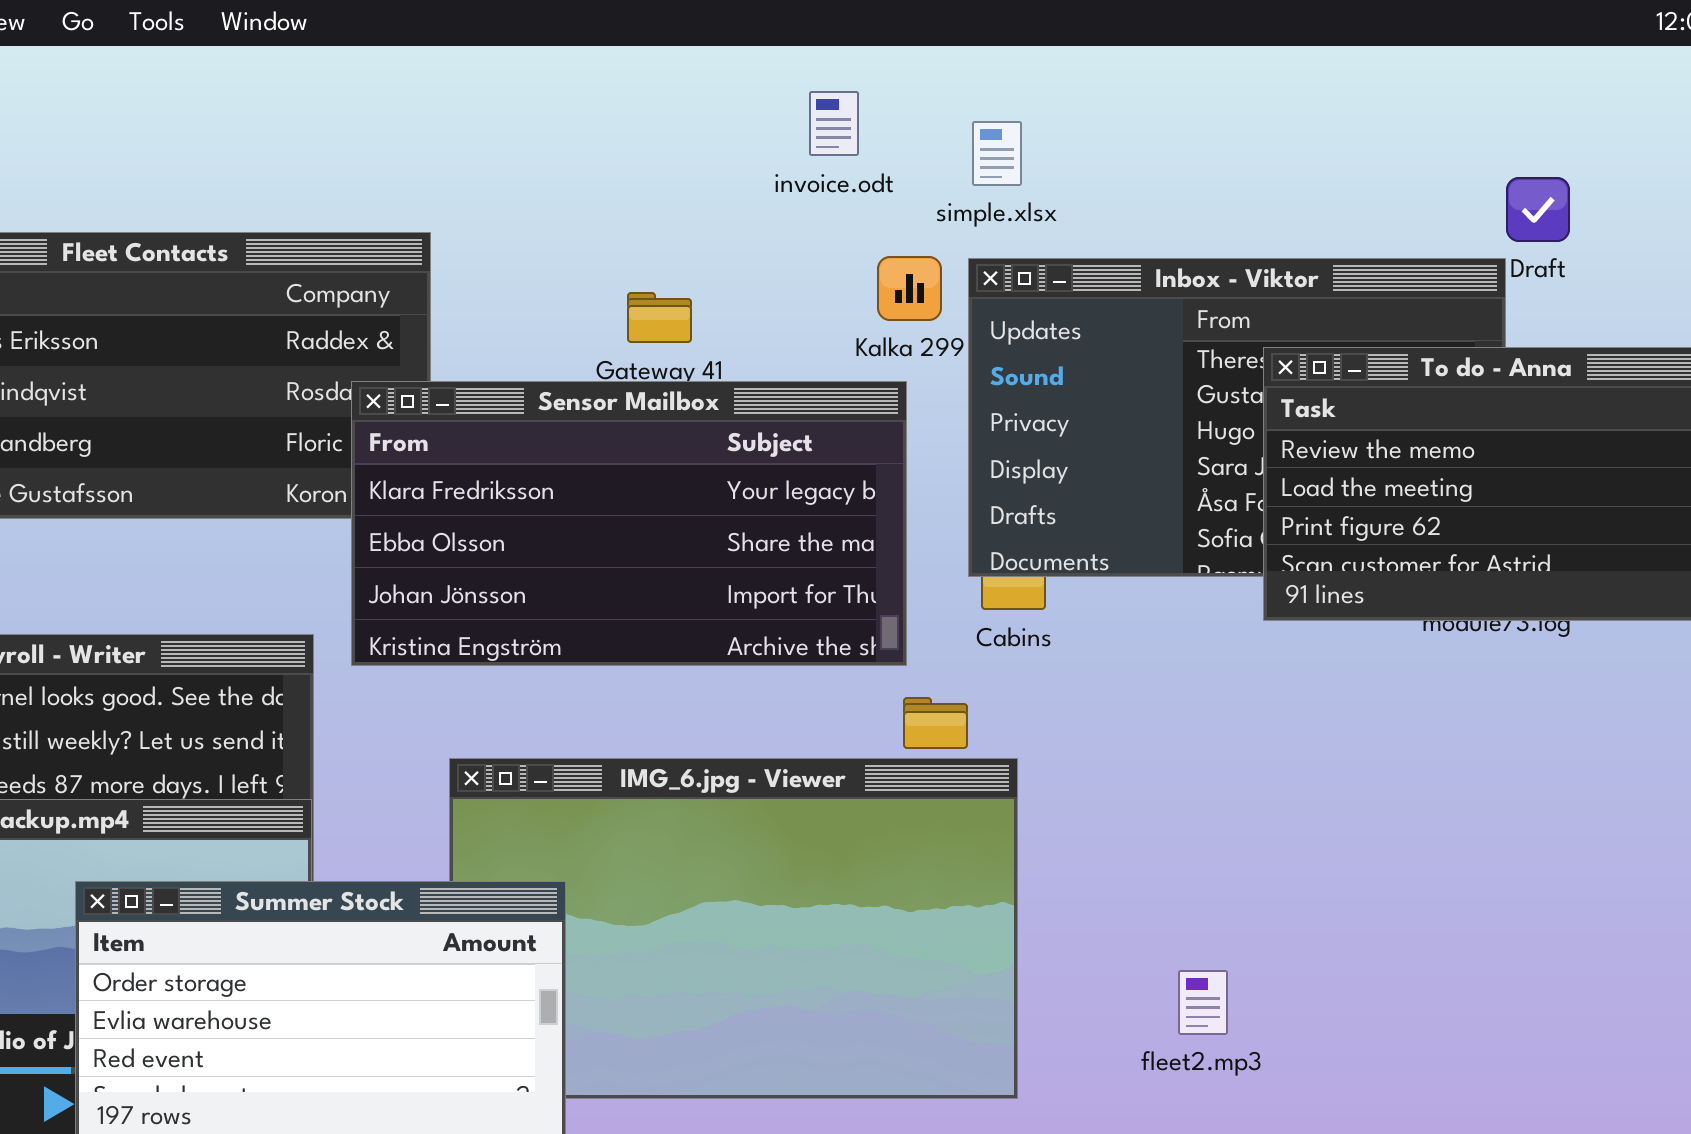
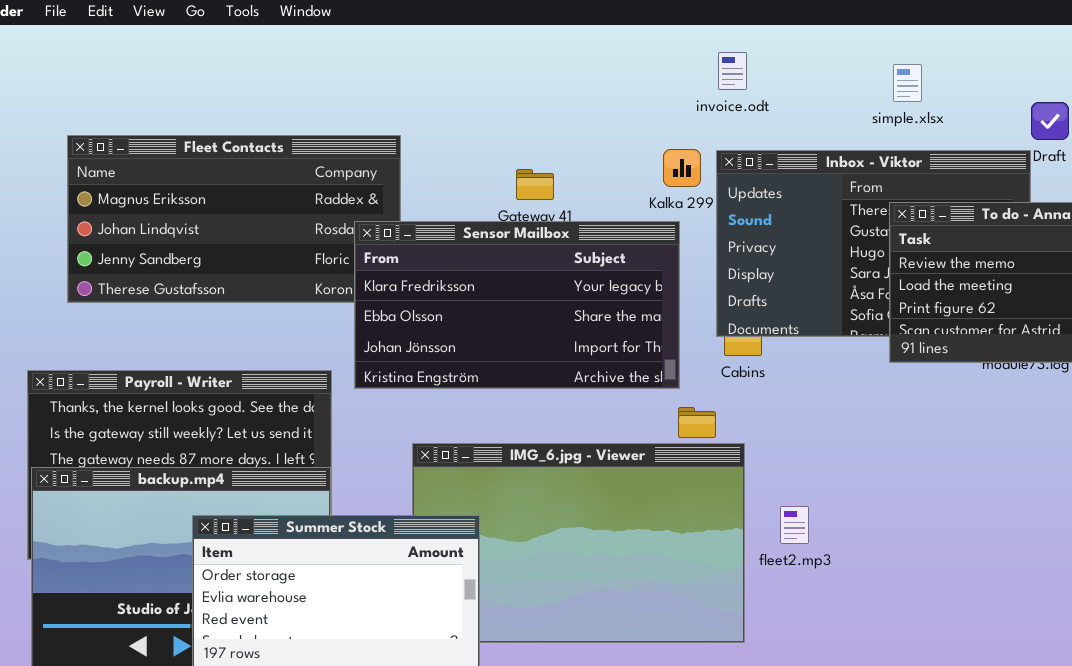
invoice.odt: [809,91,859,156] -> [718,52,747,90], moved
simple.xlsx: [972,121,1022,186] -> [893,64,922,102], moved
fleet2.mp3: [1178,970,1228,1035] -> [780,506,809,544], moved

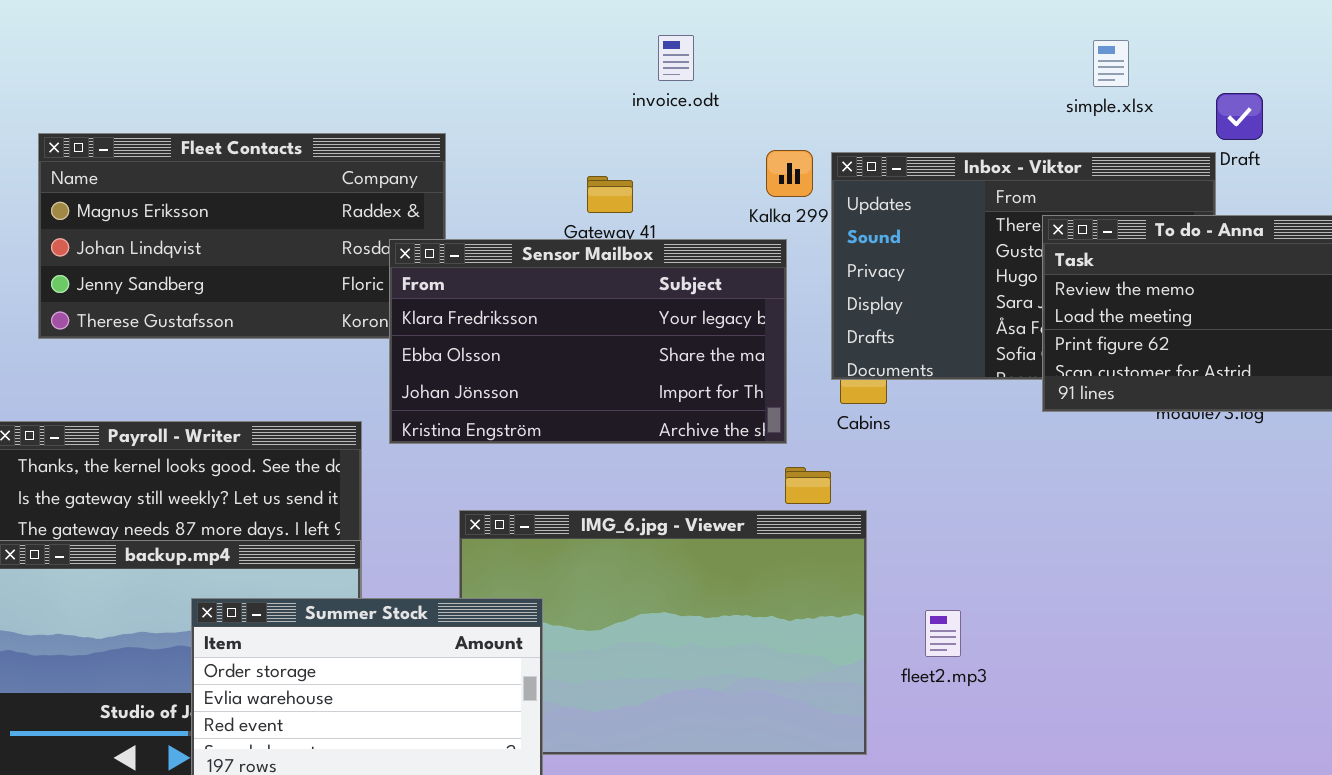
invoice.odt: [718,52,747,90] -> [658,35,694,81], moved
simple.xlsx: [893,64,922,102] -> [1093,40,1129,87], moved
fleet2.mp3: [780,506,809,544] -> [925,610,961,657], moved

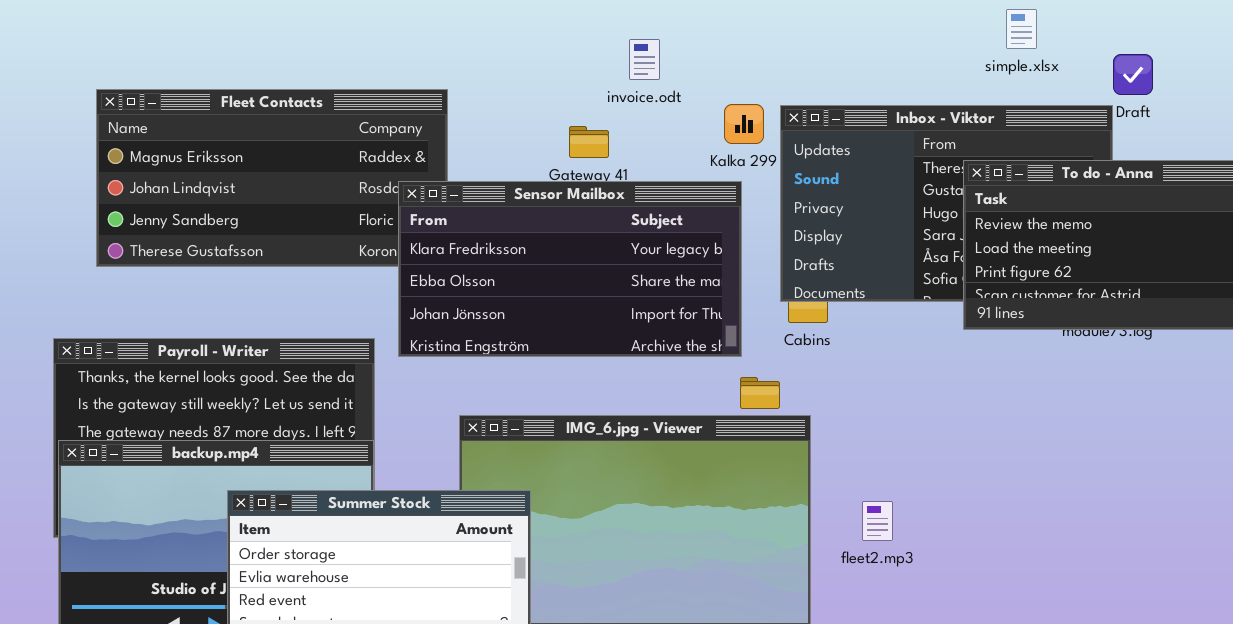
invoice.odt: [658,35,694,81] -> [629,39,660,80], moved

